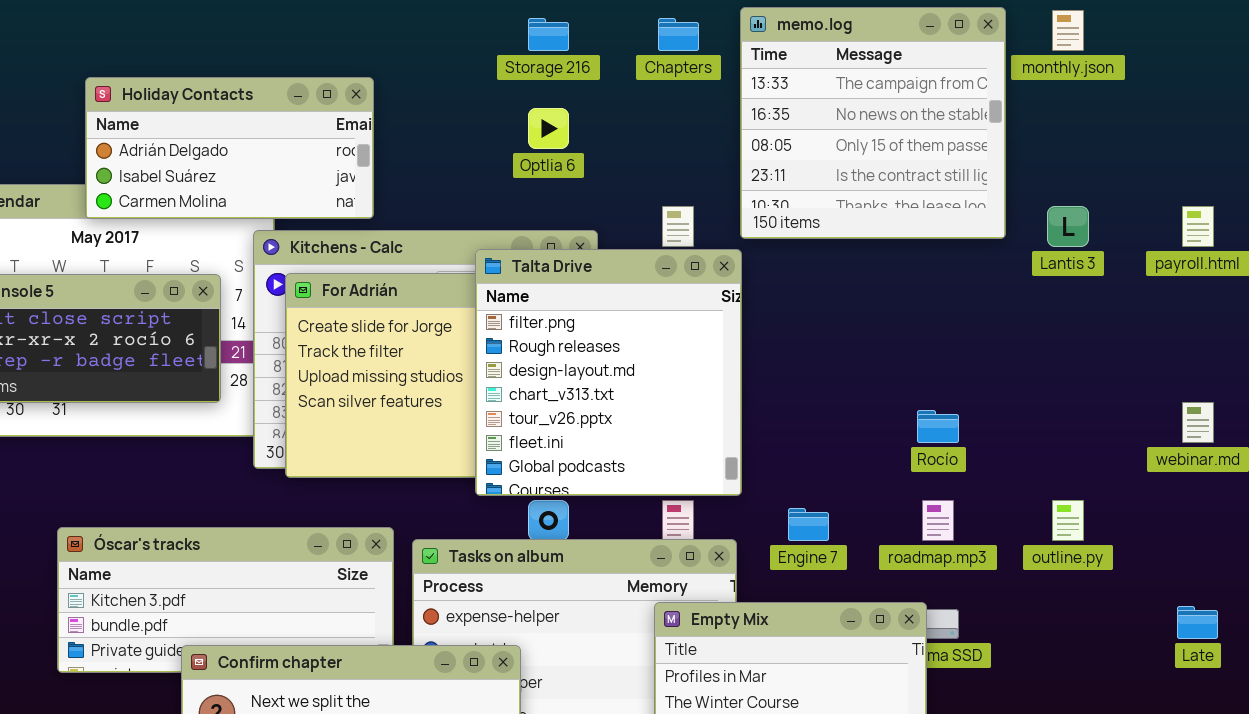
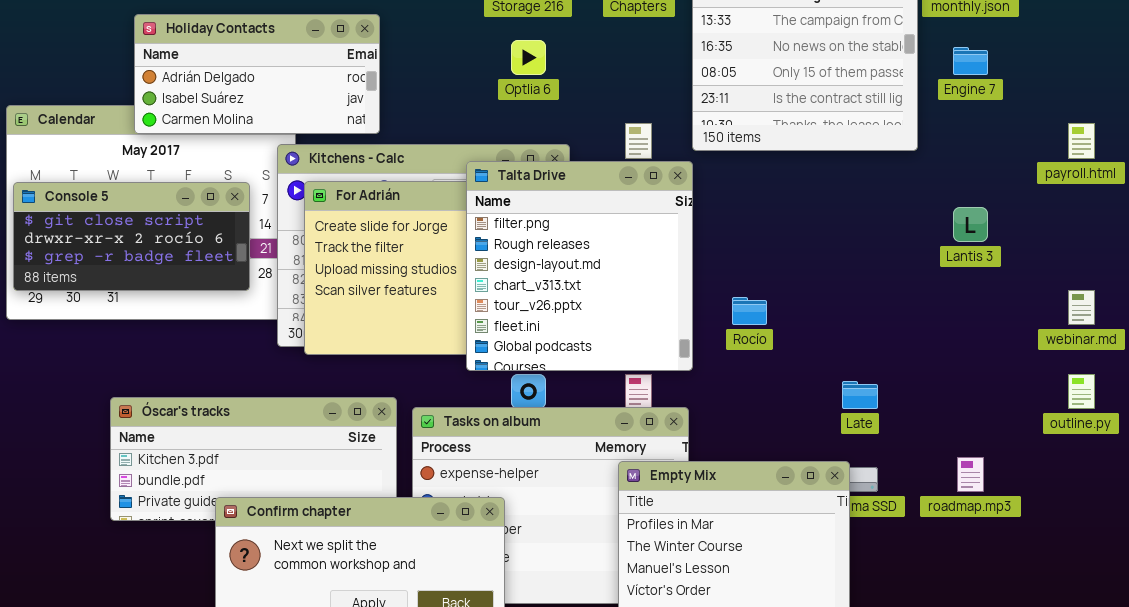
Lantis 3: [1047,206,1089,247] -> [953,207,988,242], moved
Rocío: [917,410,959,443] -> [732,297,767,325], moved
roadmap.mp3: [922,500,954,541] -> [957,457,984,492], moved
outline.py: [1052,500,1084,541] -> [1068,374,1095,409], moved
Engine 7: [788,508,829,541] -> [953,47,988,75], moved
Late: [1177,606,1218,639] -> [842,381,878,409], moved

